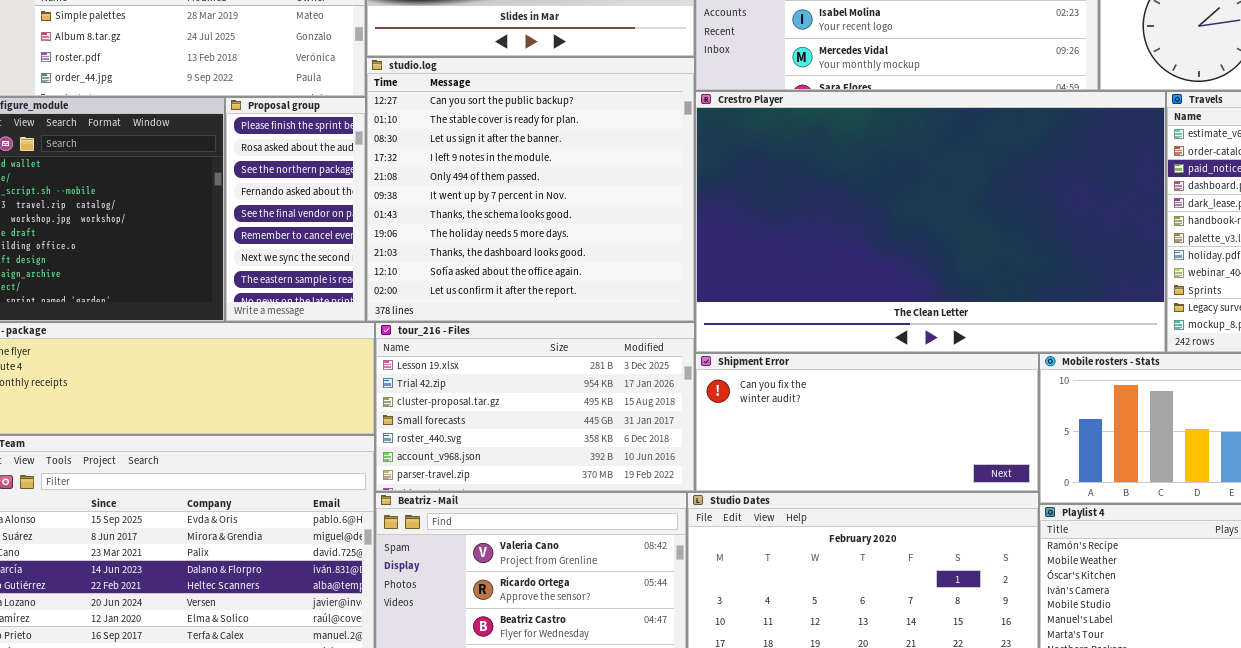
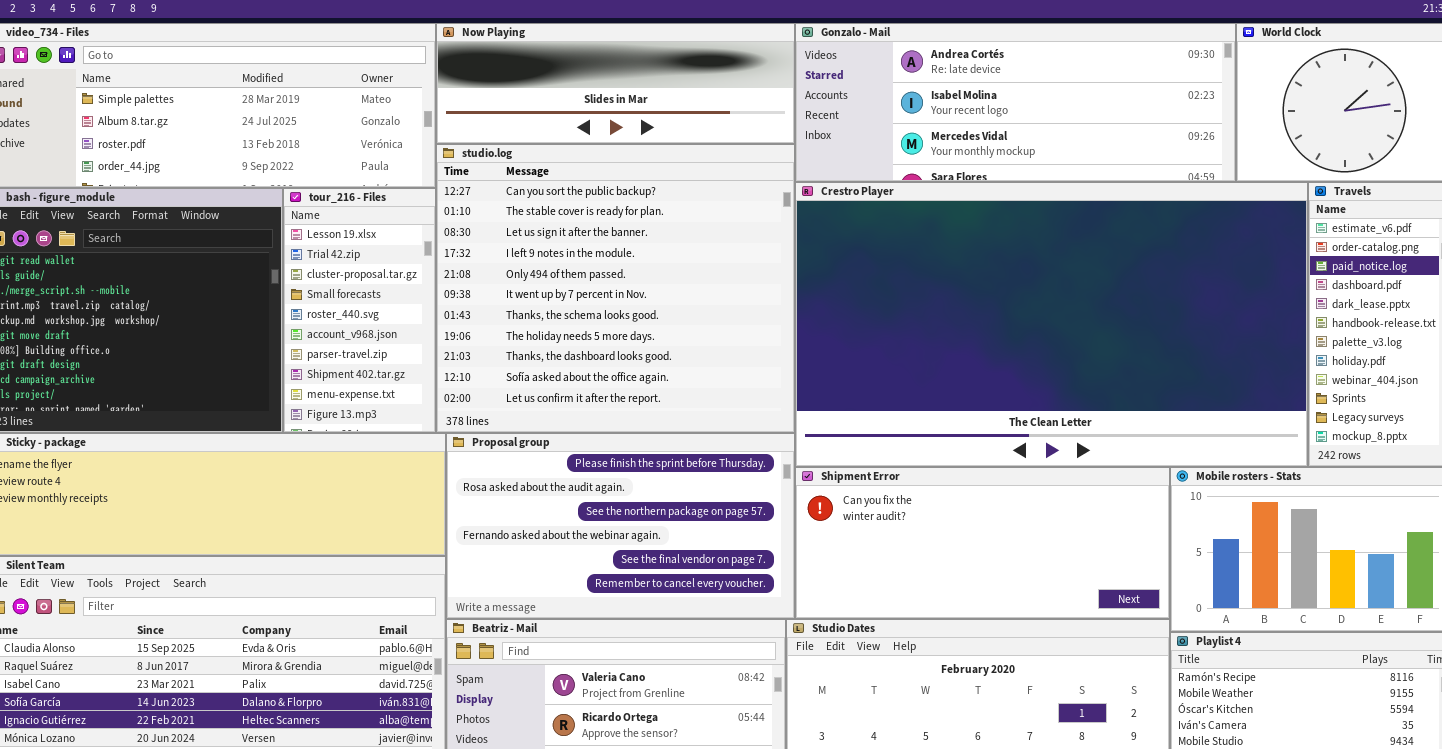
Proposal group: [225,97,366,322] -> [446,433,795,619], moved, resized
tour_216 - Files: [375,322,695,492] -> [283,188,436,433], moved, resized

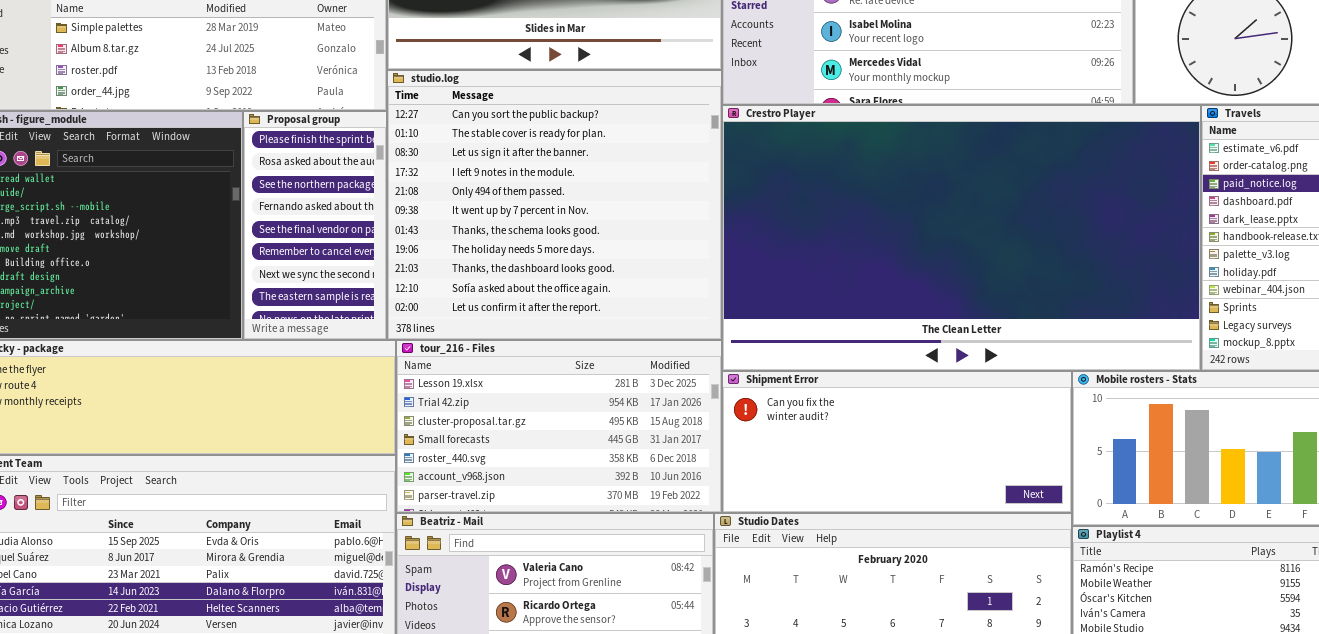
tour_216 - Files: [283,188,436,433] -> [396,340,722,513], moved, resized
Proposal group: [446,433,795,619] -> [243,111,387,340], moved, resized

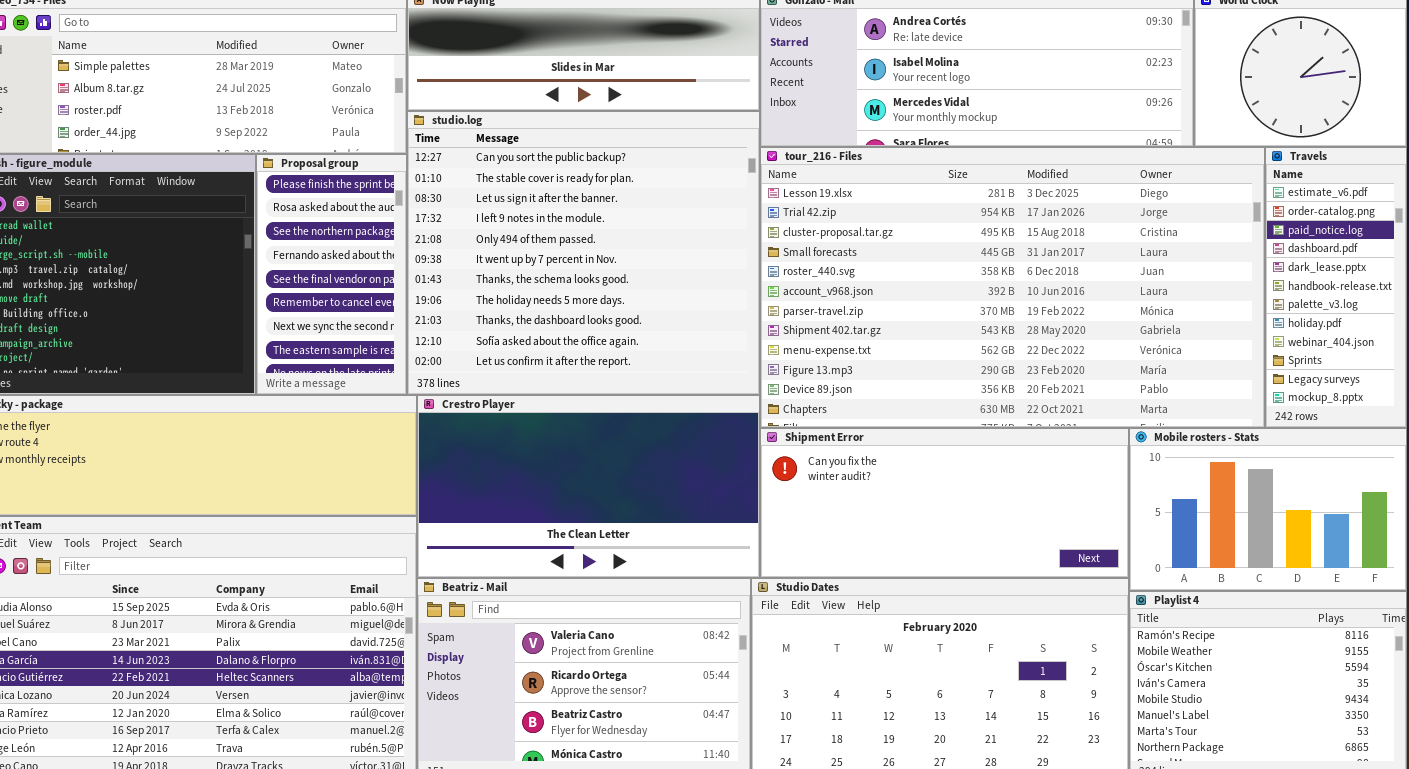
Crestro Player: [722,105,1201,371] -> [417,395,760,578], moved, resized
tour_216 - Files: [396,340,722,513] -> [760,147,1265,428], moved, resized

